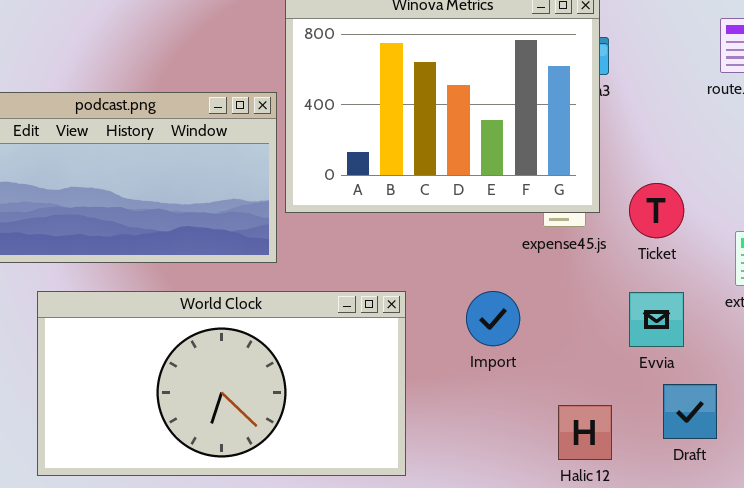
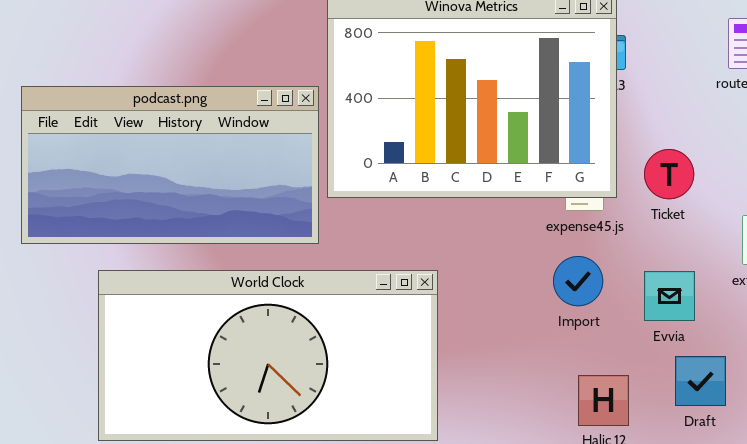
Ticket: [629,183,684,238] -> [644,149,694,199], moved
Import: [466,291,520,346] -> [553,256,603,306], moved

